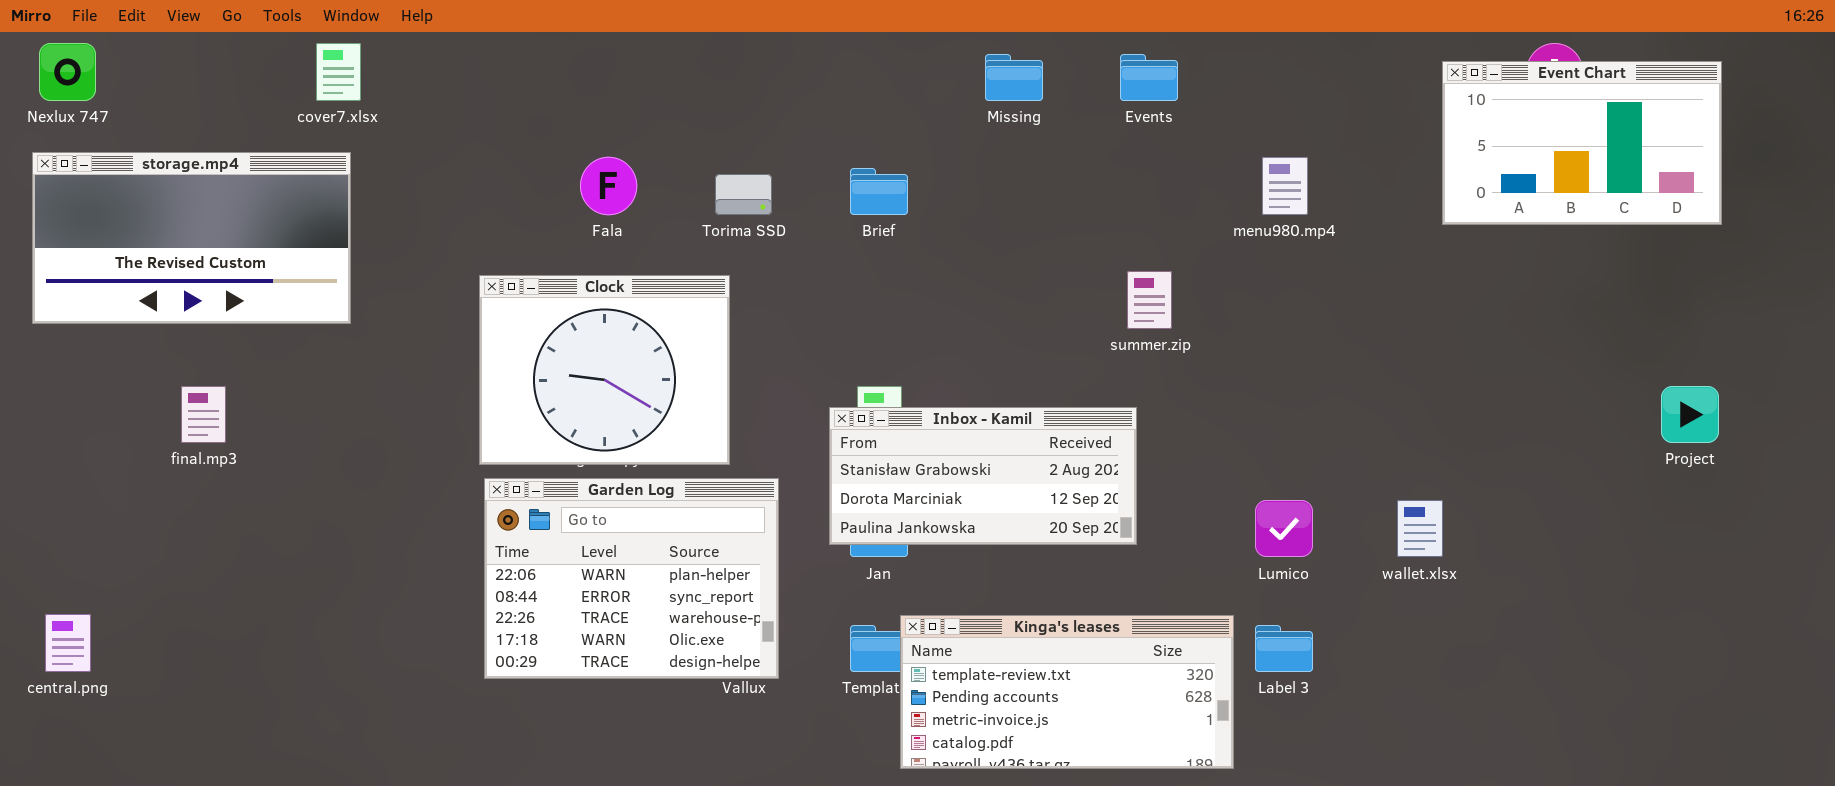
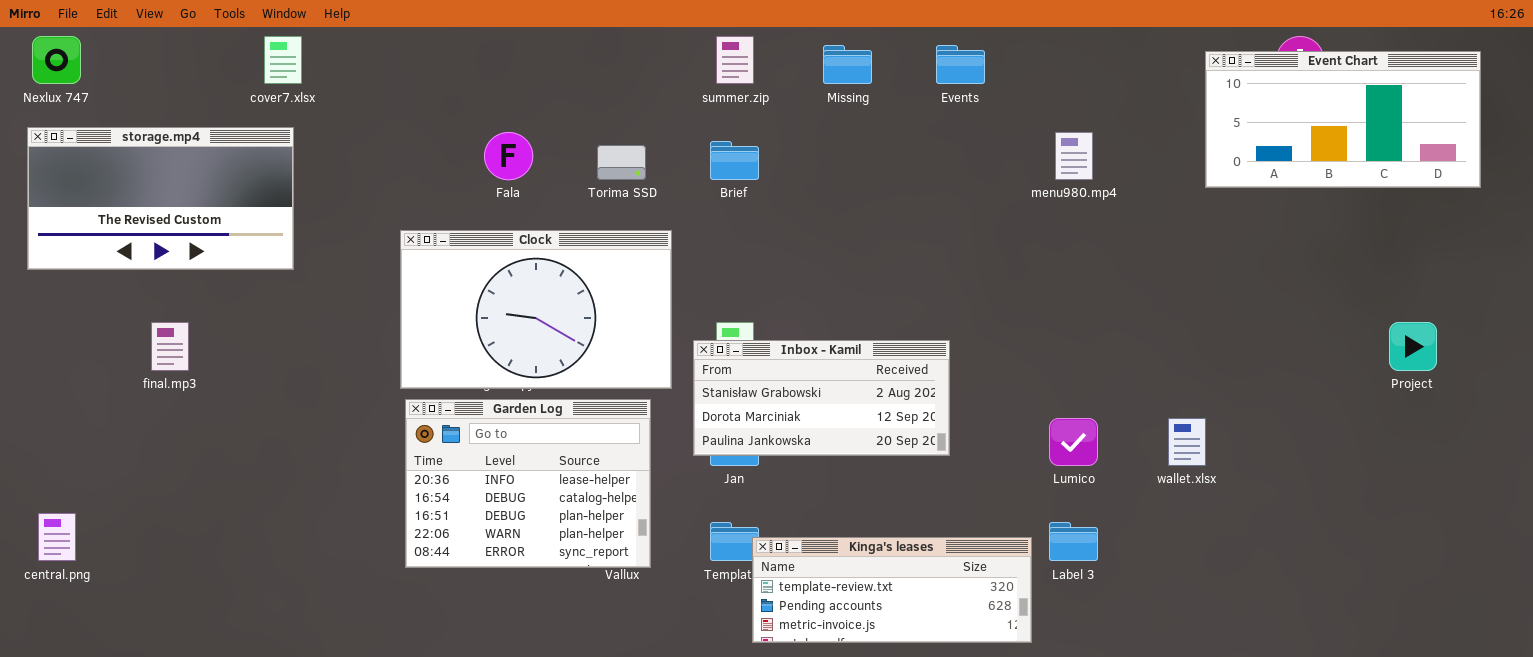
Event Chart: [1442,61,1722,225] -> [1205,51,1481,188], resized
summer.zip: [1127,271,1172,329] -> [716,36,754,84], moved
Clock: [479,275,730,465] -> [400,230,672,389], resized
Garden Log: [484,478,779,679] -> [405,399,651,568], scrolled up 3 rows
Kinga's leases: [900,615,1234,769] -> [752,537,1032,643], resized

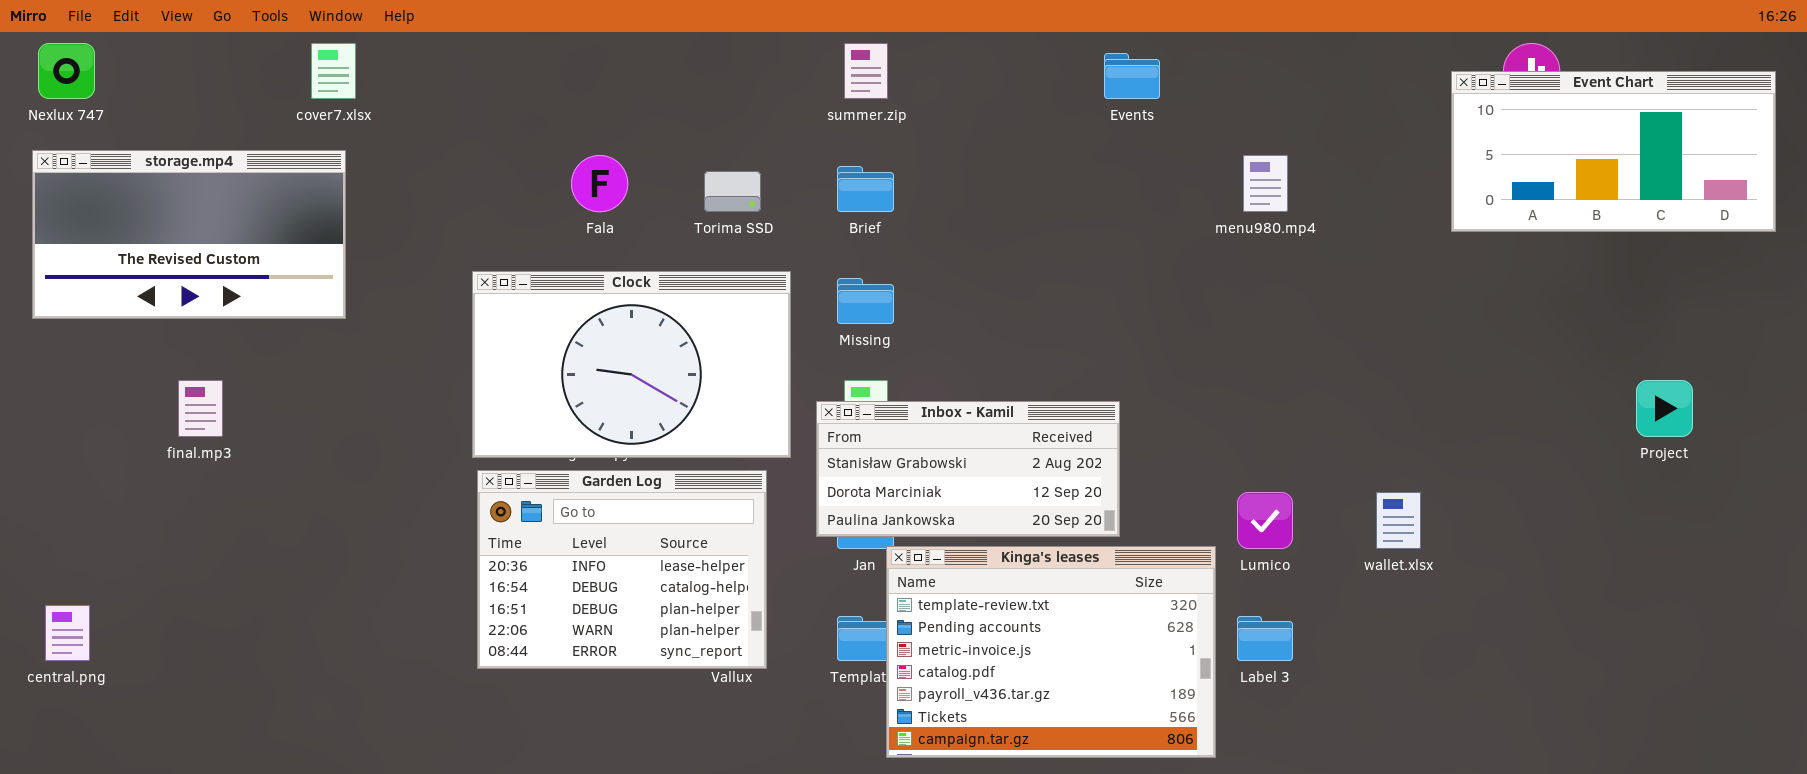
Missing: [823,45,872,84] -> [837,278,894,324], moved
Event Chart: [1205,51,1481,188] -> [1451,71,1776,232], moved
Kinga's leases: [752,537,1032,643] -> [886,546,1216,758], resized

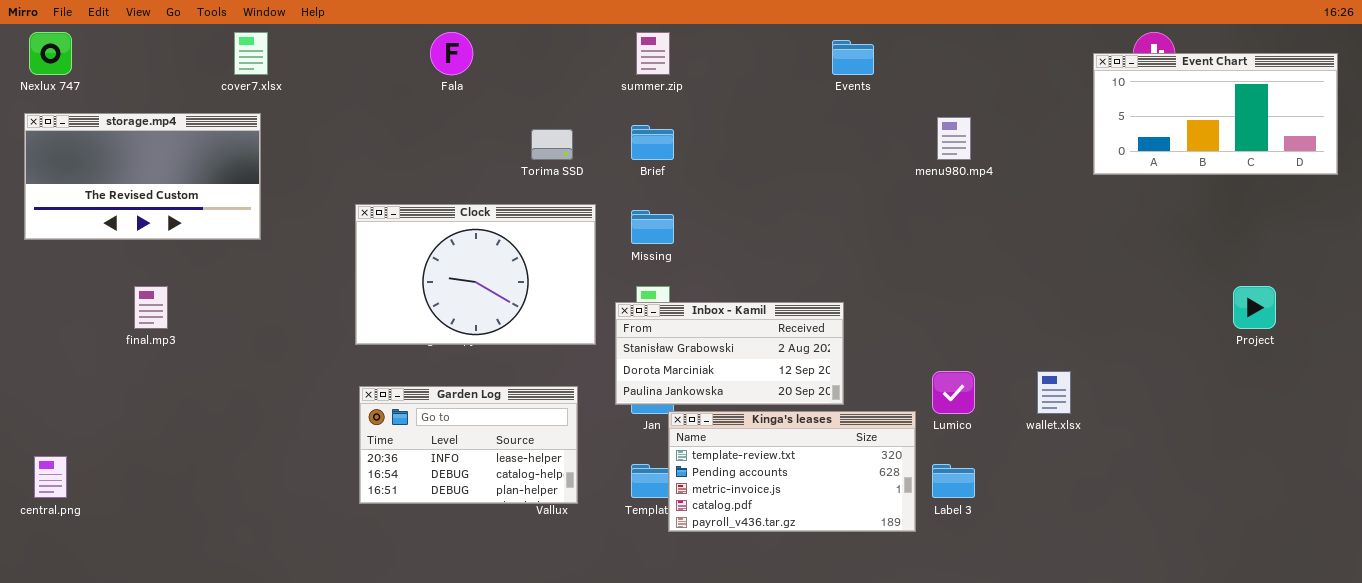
Fala: [571,155,628,212] -> [430,32,473,75], moved
Garden Log: [477,470,767,669] -> [359,386,578,504], resized
Kinga's leases: [886,546,1216,758] -> [668,411,916,532], resized

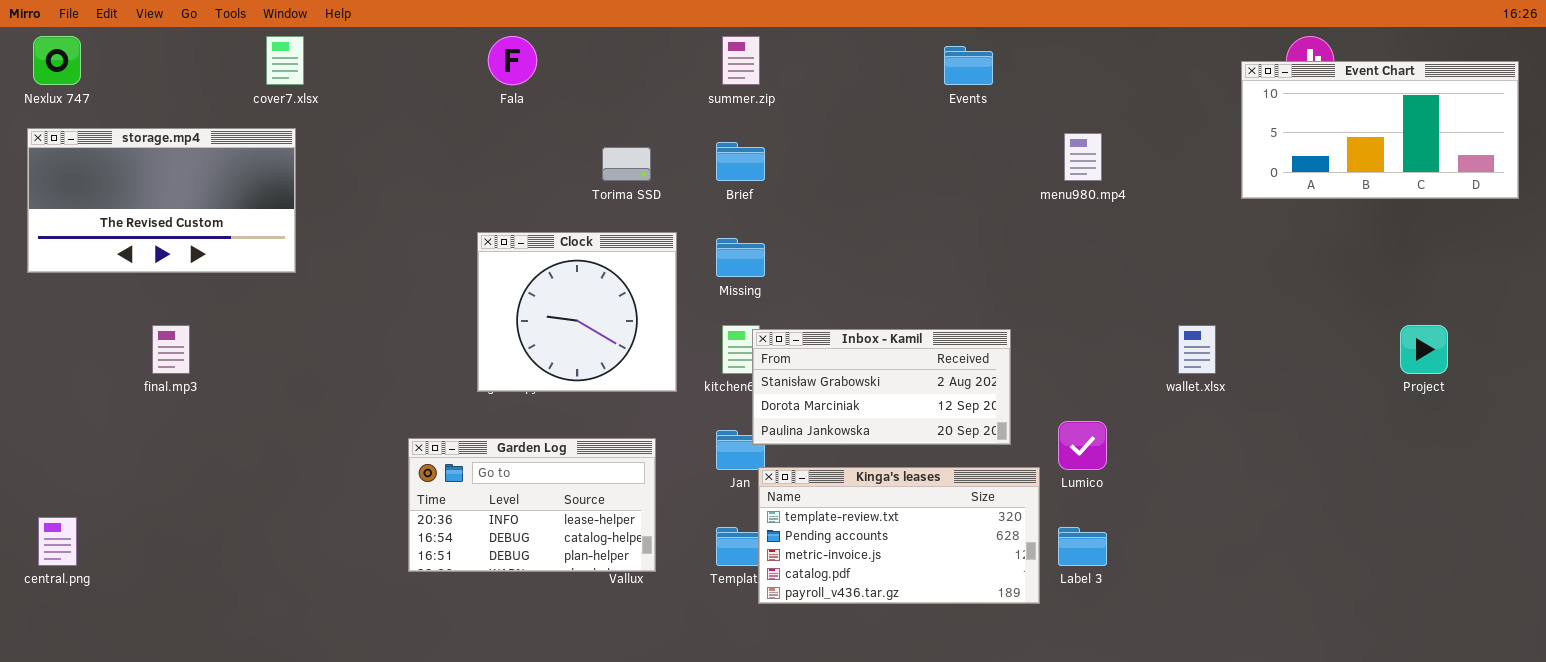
Clock: [355,204,596,345] -> [477,232,677,392], resized
Inbox - Kamil: [615,302,844,405] -> [752,329,1011,445], moved
wallet.xlsx: [1037,371,1071,414] -> [1178,325,1216,374], moved

